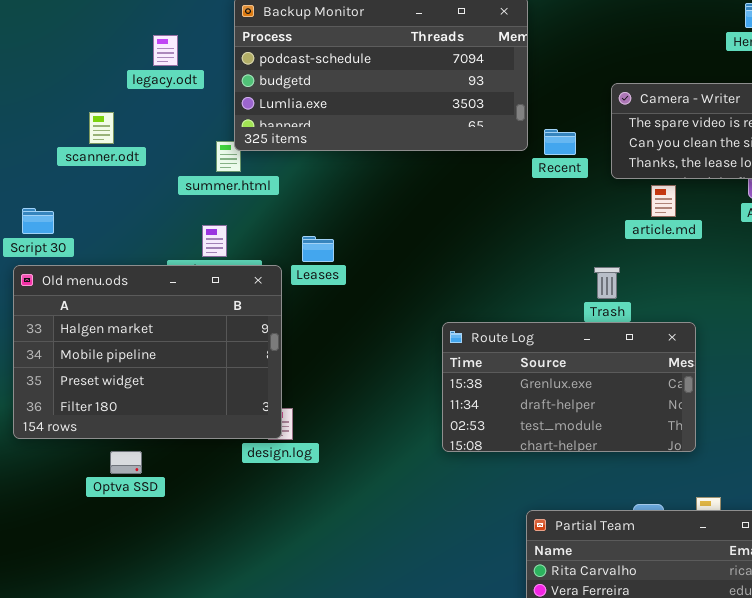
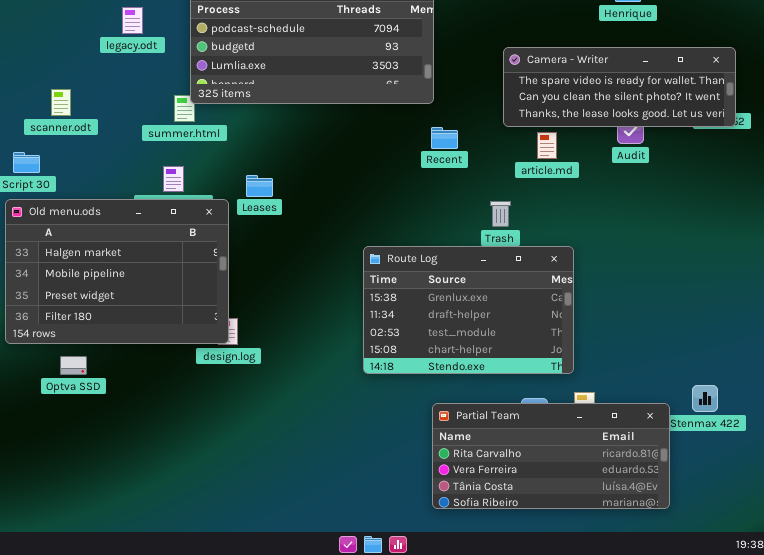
scanner.odt: [89,112,114,144] -> [51,89,71,116], moved
Recent: [544,129,576,155] -> [431,127,458,149], moved
Route Log: [442,322,696,452] -> [363,246,574,374], resized
Optva SSD: [110,451,142,474] -> [60,356,87,375], moved

